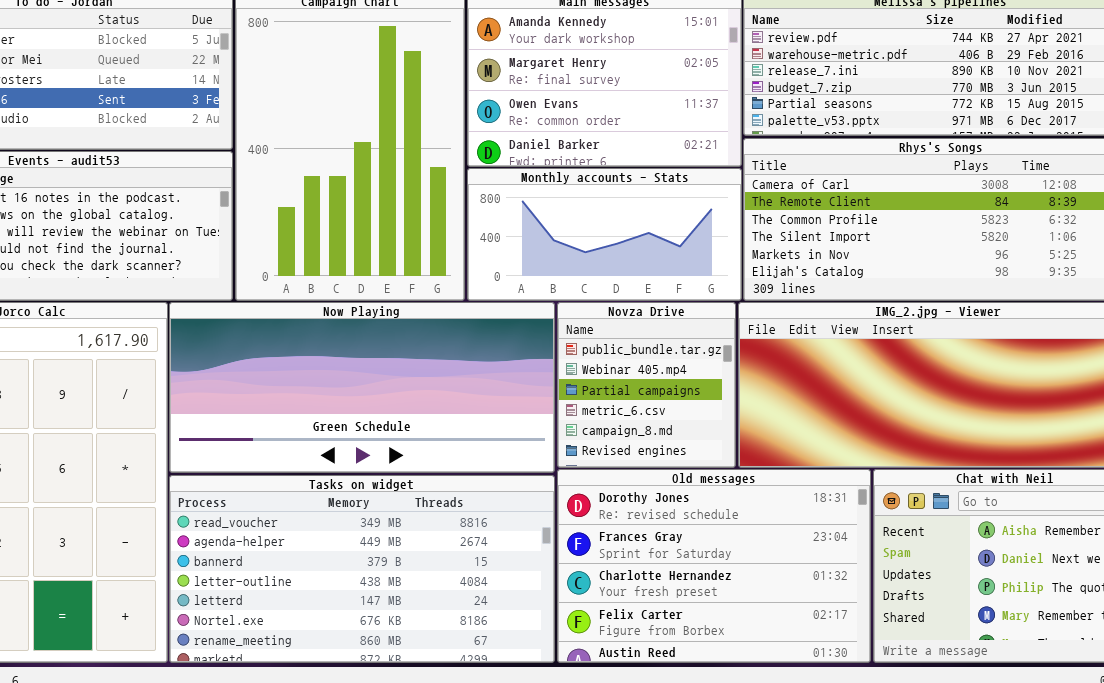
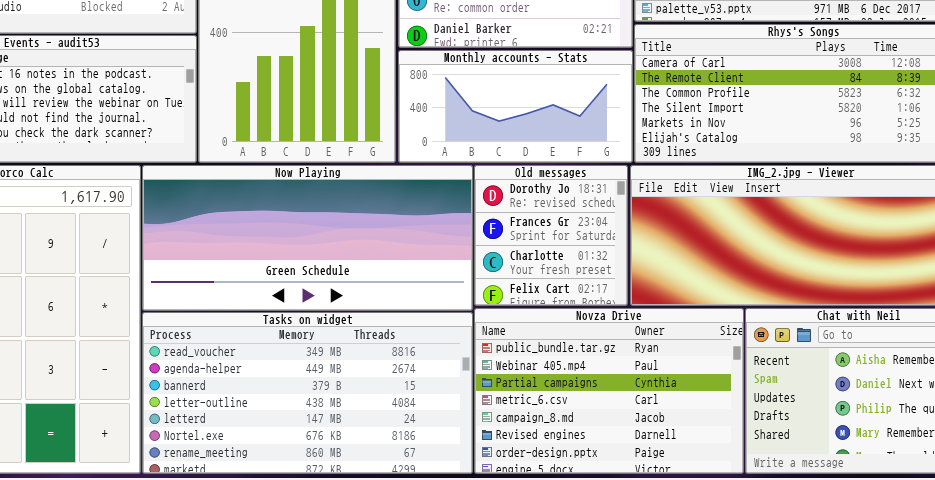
Novza Drive: [557,302,736,468] -> [474,308,744,474], moved, resized
Old messages: [557,469,871,663] -> [474,165,628,306], moved, resized

